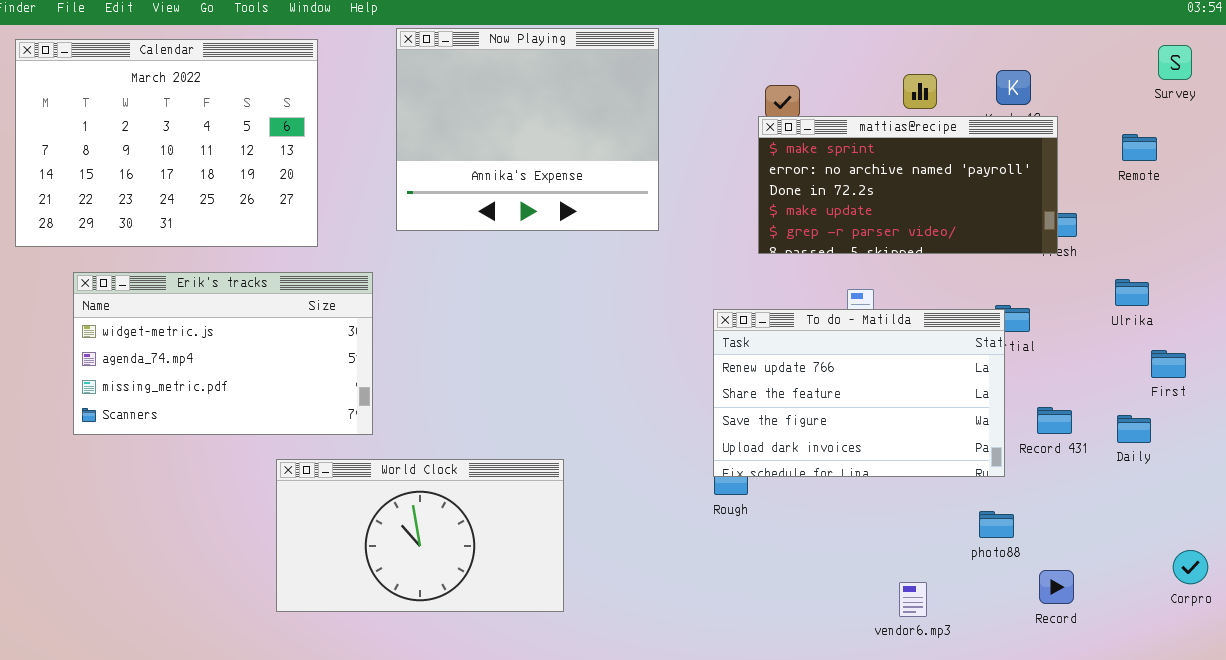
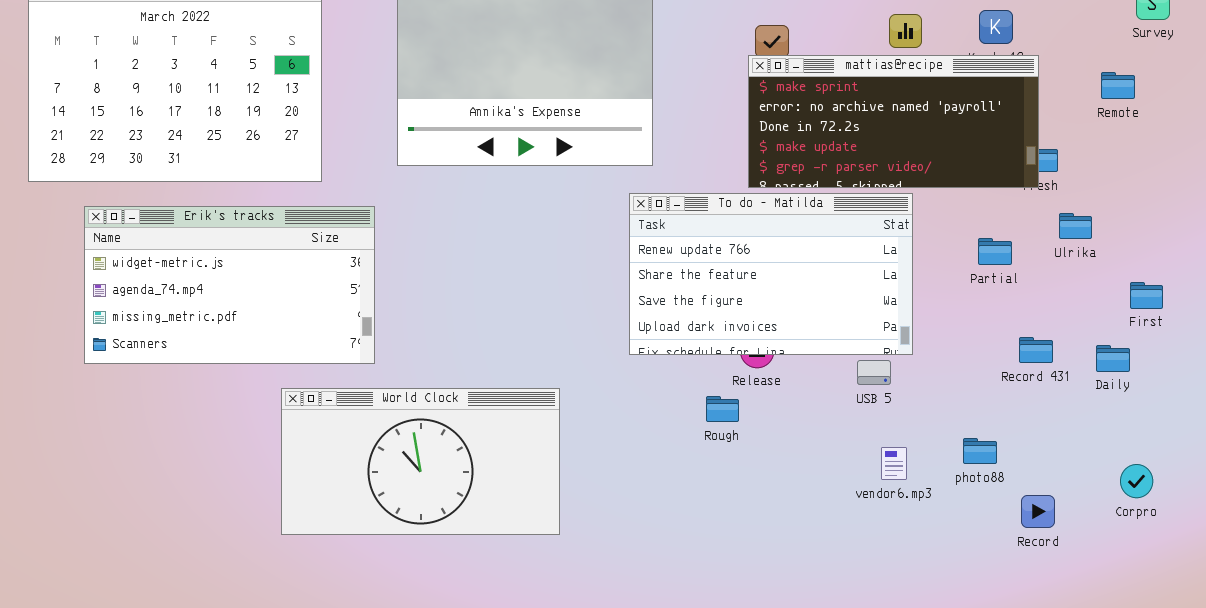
Ulrika: [1115,279,1149,306] -> [1059,213,1092,239], moved
To do - Matilda: [713,309,1005,477] -> [629,193,913,355], moved
Corpro: [1173,550,1208,584] -> [1120,464,1153,498], moved
vendor6.mp3: [899,582,927,617] -> [881,447,907,480], moved

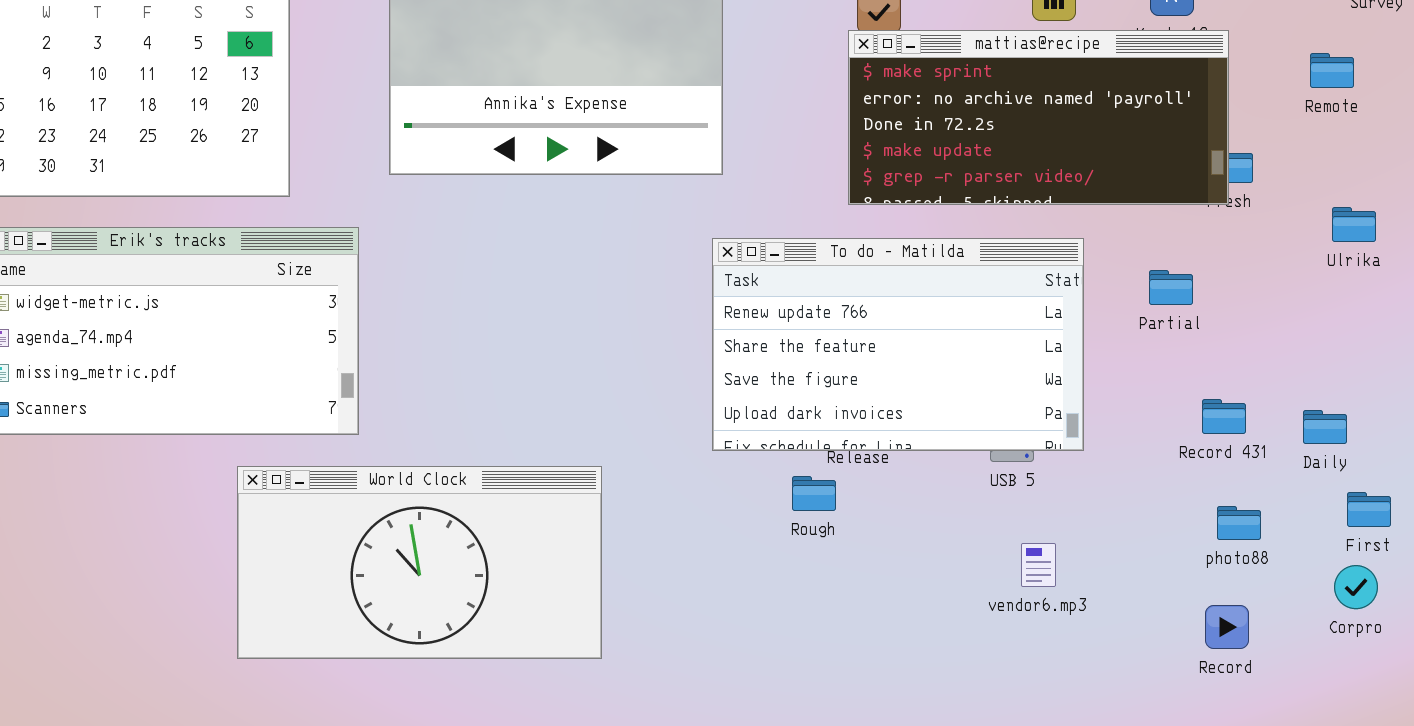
To do - Matilda: [629,193,913,355] -> [712,238,1084,451], moved
Ulrika: [1059,213,1092,239] -> [1332,207,1376,242], moved
First: [1130,282,1163,309] -> [1347,492,1391,527], moved
photo88: [963,438,997,464] -> [1217,506,1261,540], moved

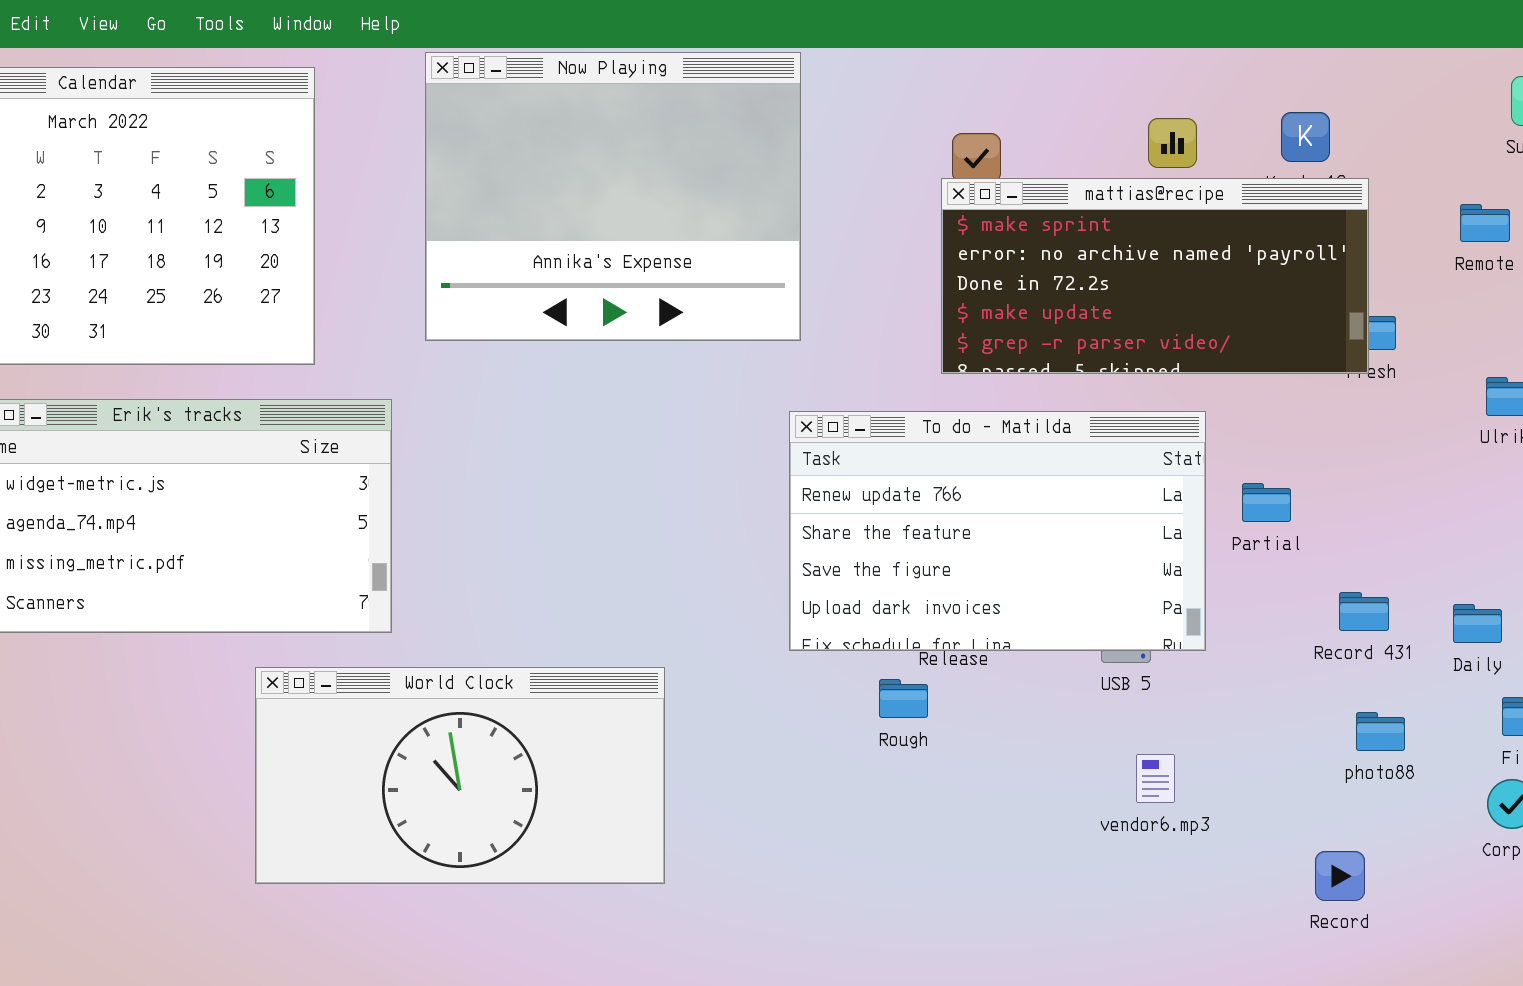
Partial: [1149,270,1193,305] -> [1242,483,1291,522], moved
Record: [1205,605,1249,649] -> [1315,851,1365,901], moved

